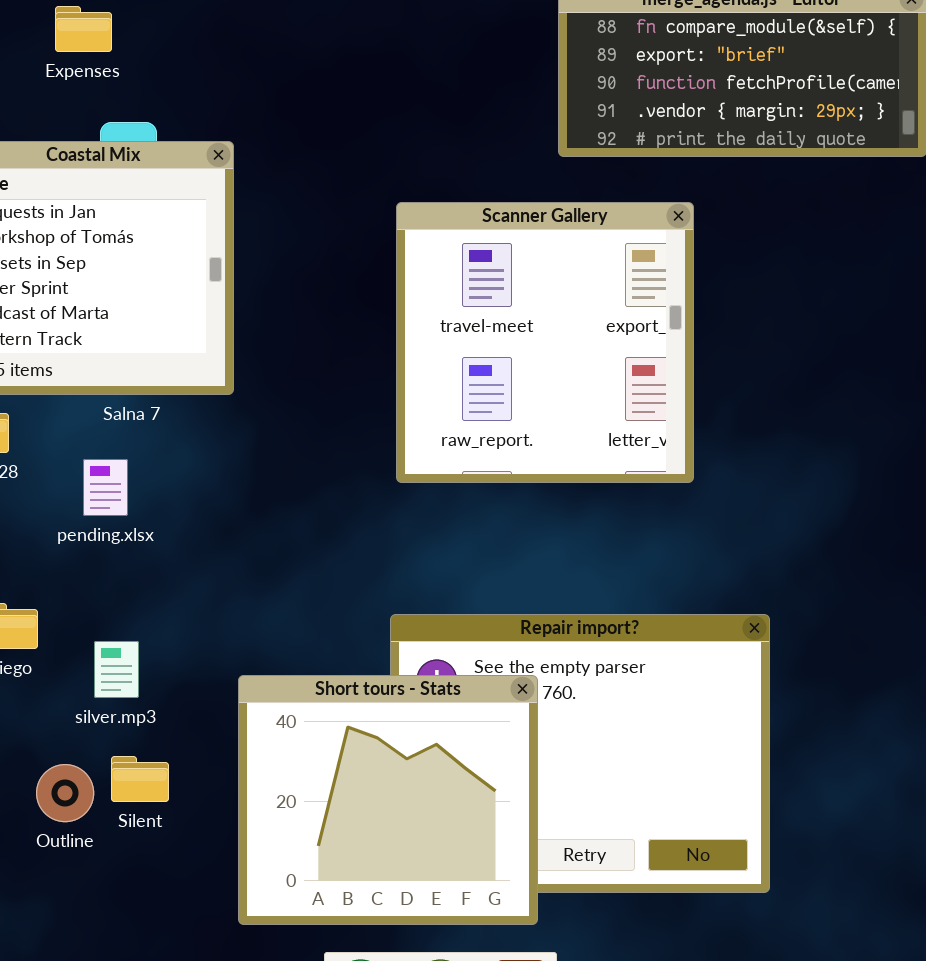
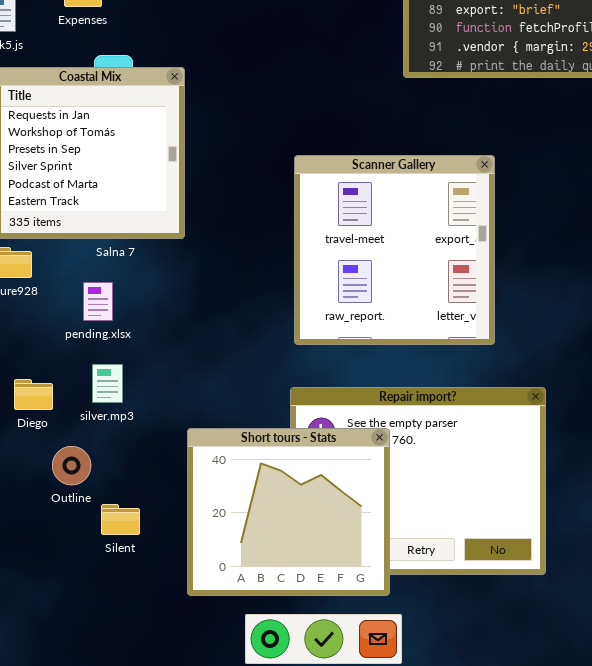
Scanner Gallery: [396,202,694,483] -> [294,155,495,345], moved
silver.mp3: [94,641,139,698] -> [92,364,123,403], moved
Silent: [111,756,169,802] -> [101,504,140,535], moved
Outline: [36,764,94,822] -> [52,446,91,485], moved

